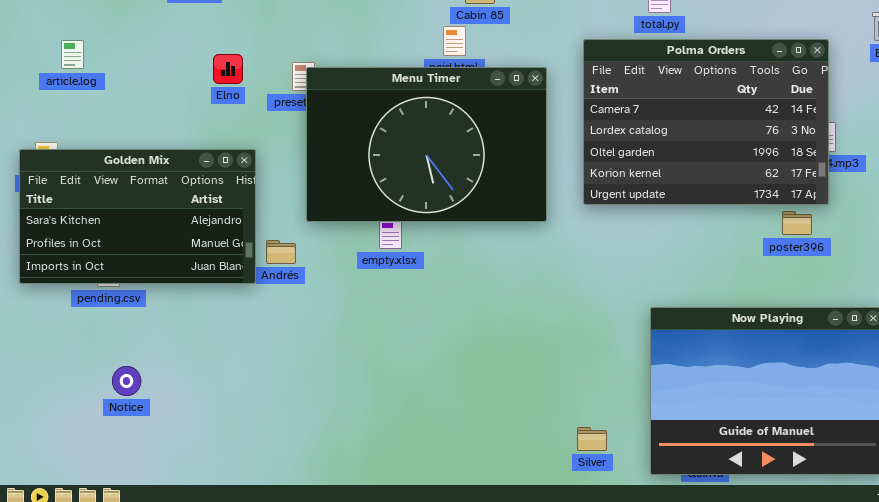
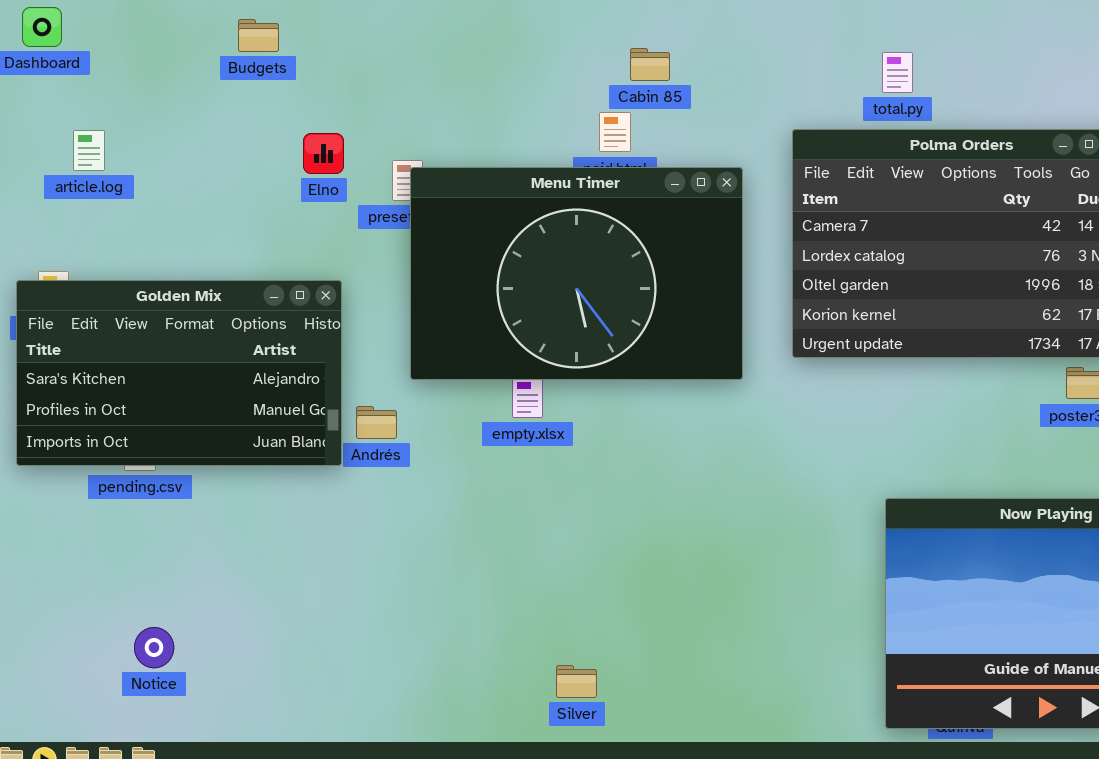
Elno: [213,54,243,84] -> [303,133,344,174], moved
Notice: [112,366,141,396] -> [134,627,174,668], moved
Silver: [577,427,607,451] -> [556,665,597,698], moved

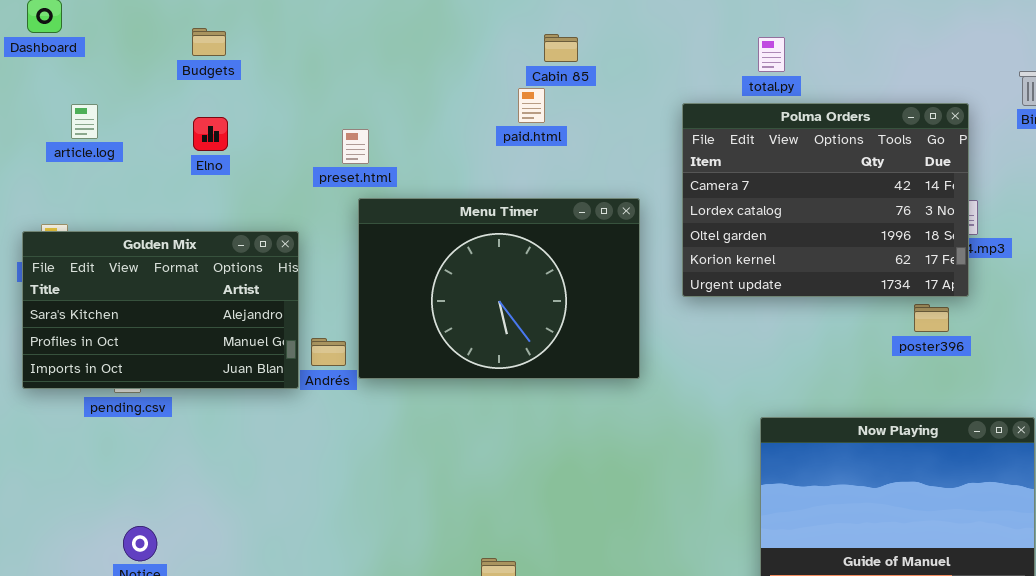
Budgets: [238,19,279,52] -> [192,28,226,56], moved
Elno: [303,133,344,174] -> [193,117,228,151], moved
Menu Timer: [410,167,743,380] -> [358,198,640,379], moved

